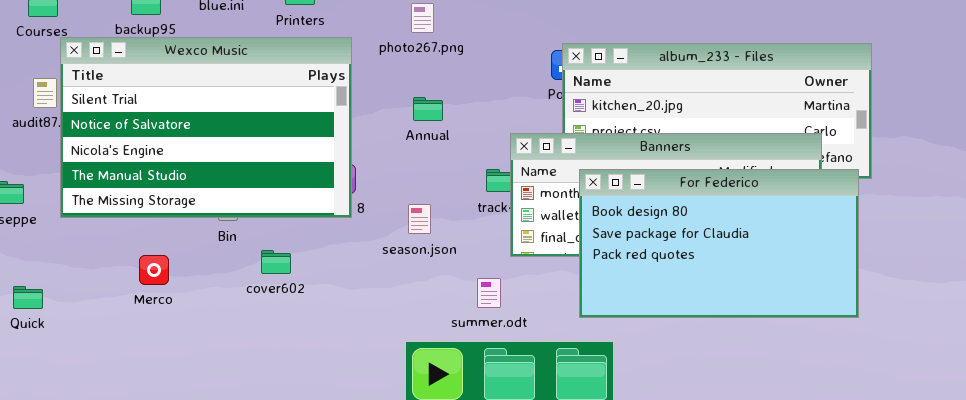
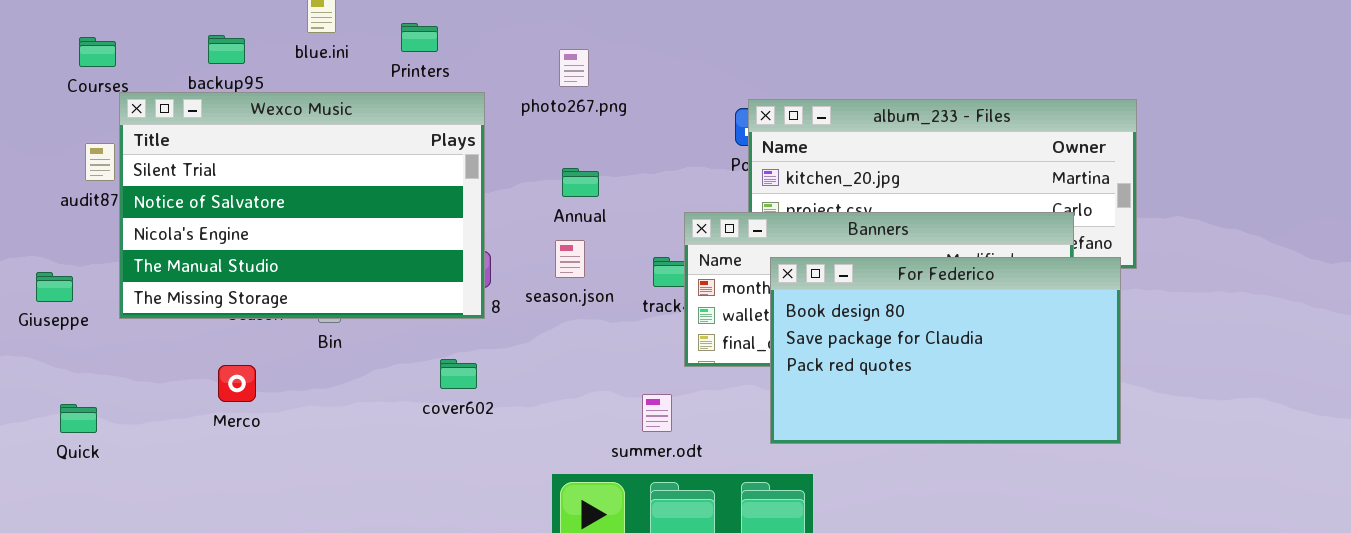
season.json: [408,204,431,234] -> [555,240,585,278], moved
cover602: [261,250,291,274] -> [440,359,477,389], moved

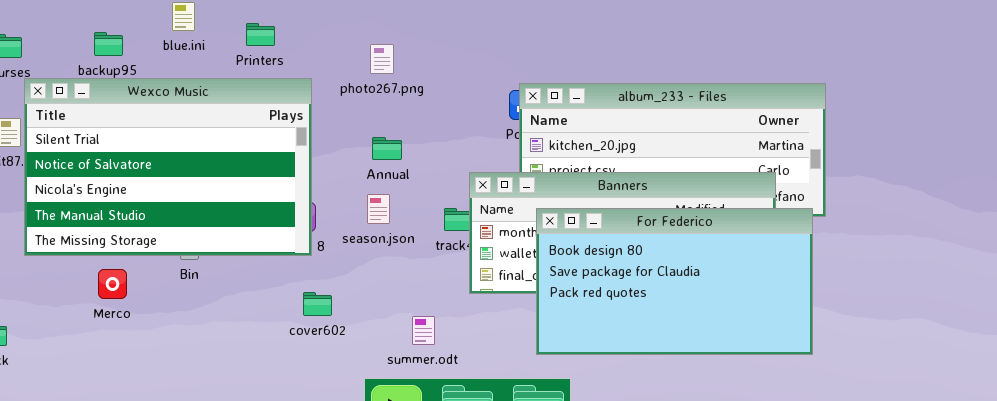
cover602: [440,359,477,389] -> [303,292,332,316], moved
Merco: [218,365,256,402] -> [98,269,127,299], moved
summer.odt: [642,394,672,432] -> [412,316,435,345], moved

